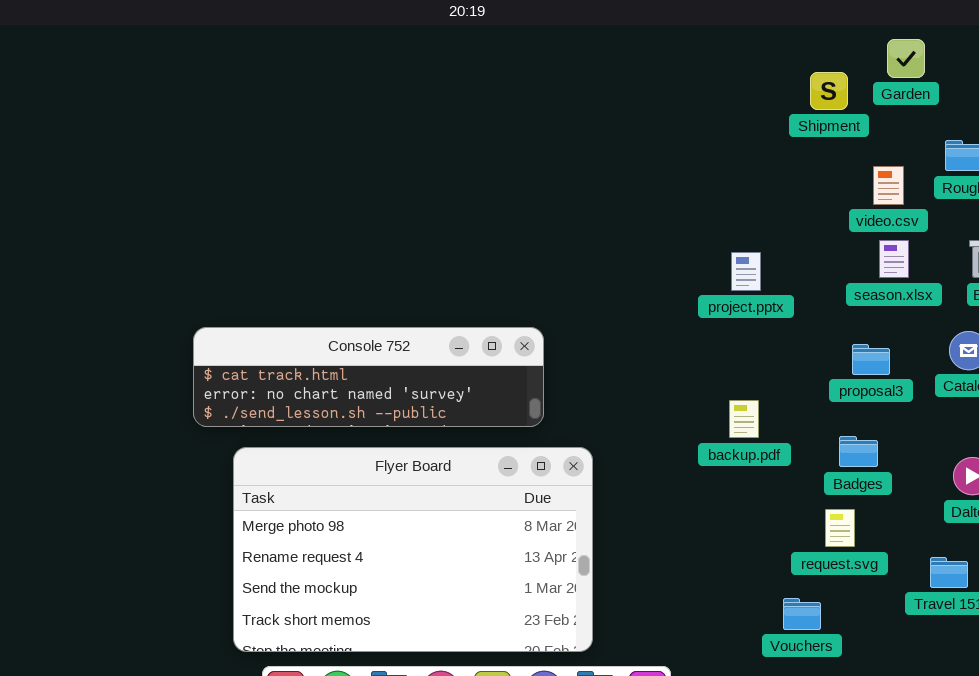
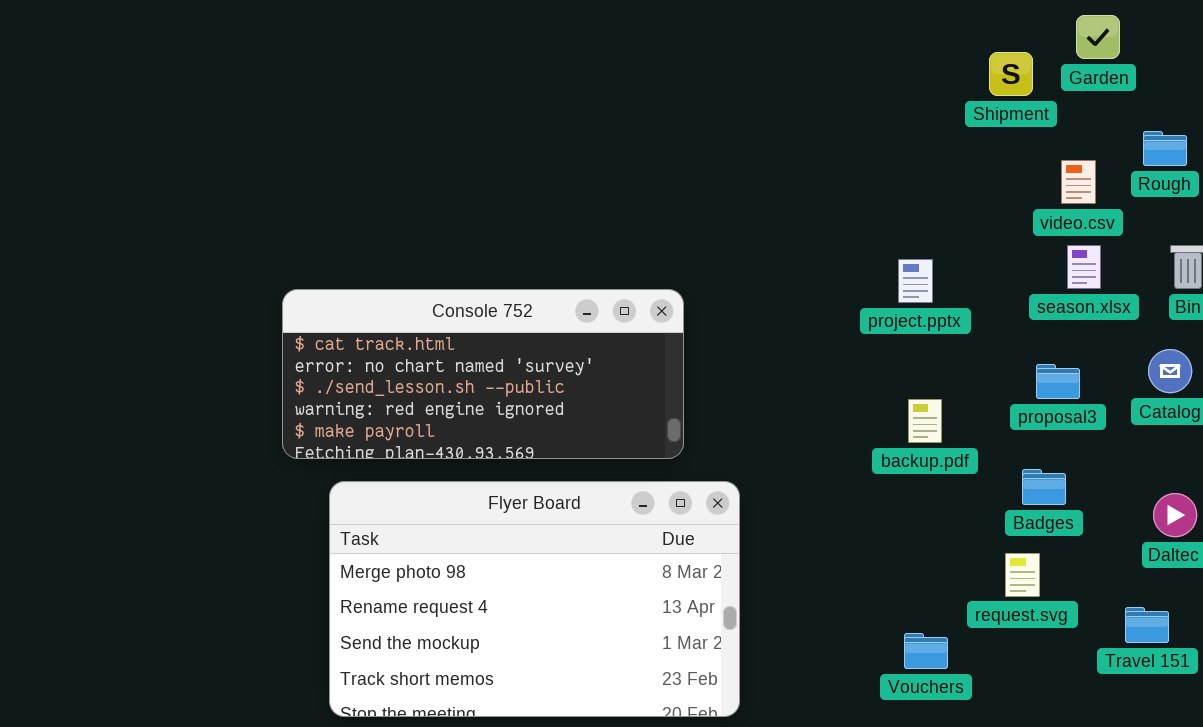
Console 752: [193,327,544,427] -> [282,289,684,459], resized
backup.pdf: [729,400,759,438] -> [908,399,942,443], moved
Vouchers: [783,598,821,630] -> [904,633,948,669], moved

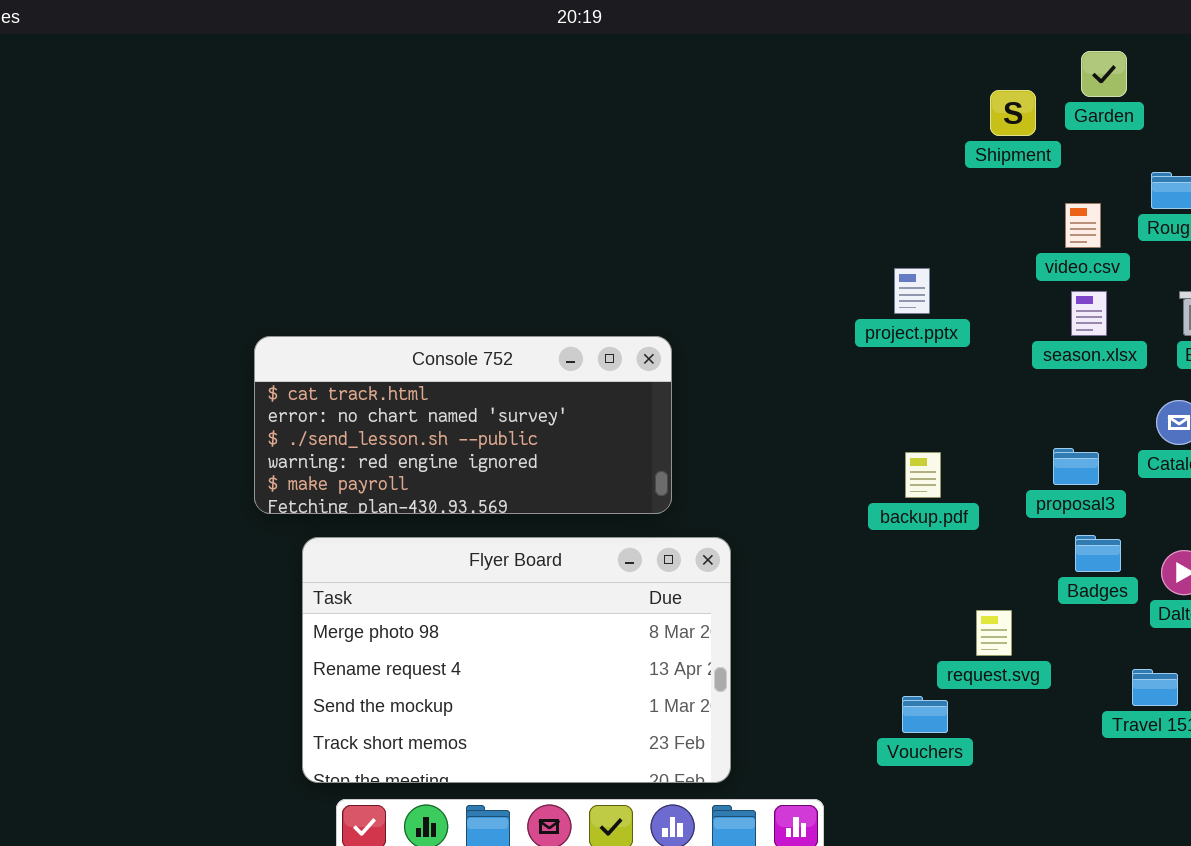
project.pptx: [898,259,933,303] -> [894,268,930,314], moved
proposal3: [1036,364,1080,399] -> [1053,448,1099,485], moved
Badges: [1022,469,1066,505] -> [1075,535,1121,572], moved
request.svg: [1005,553,1040,597] -> [976,610,1012,656], moved

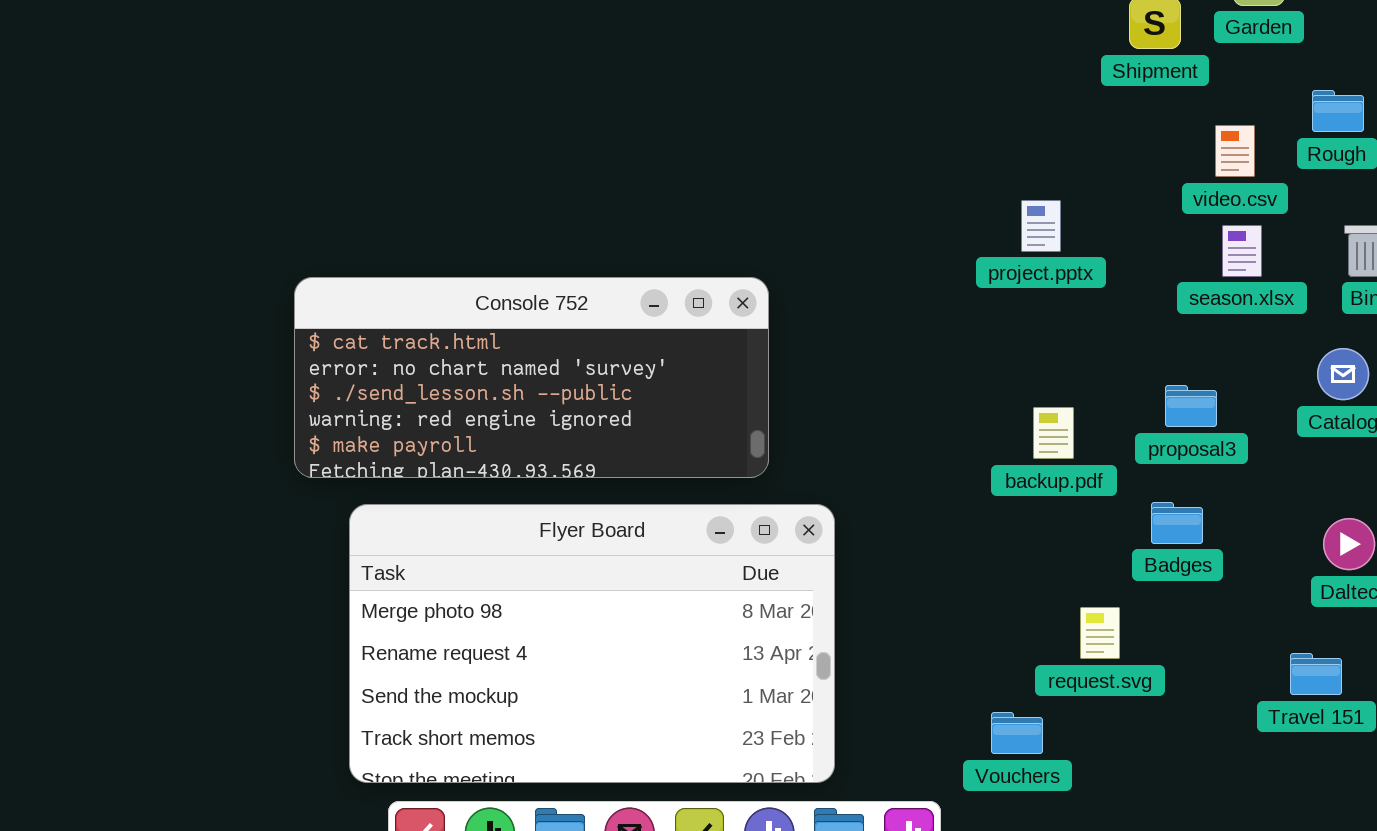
proposal3: [1053,448,1099,485] -> [1165,385,1217,427], moved
Badges: [1075,535,1121,572] -> [1151,502,1203,544], moved
request.svg: [976,610,1012,656] -> [1080,607,1120,659], moved
Vouchers: [902,696,948,733] -> [991,712,1043,754], moved

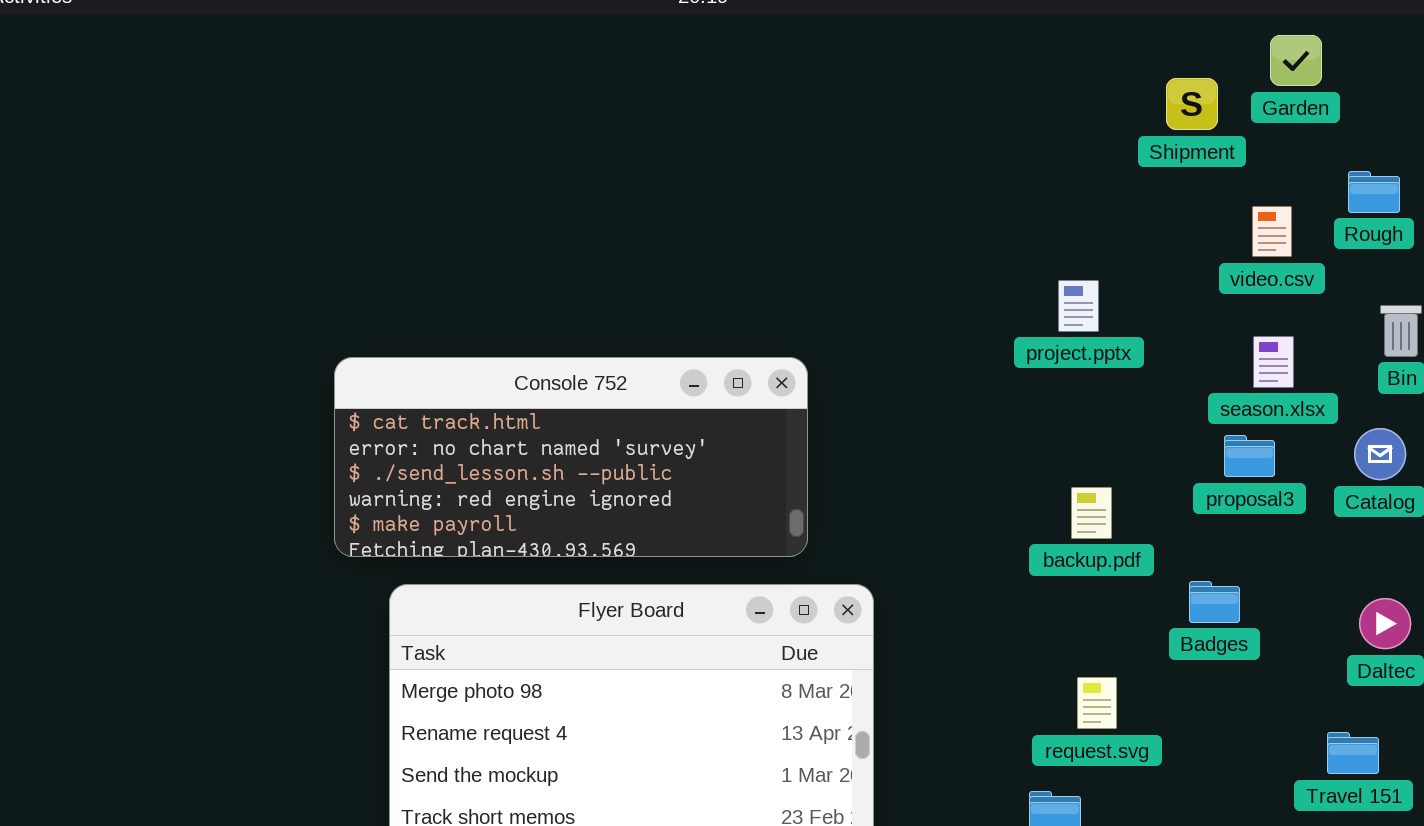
season.xlsx: [1222,225,1262,277] -> [1253,336,1294,388], moved
proposal3: [1165,385,1217,427] -> [1224,435,1275,477], moved
request.svg: [1080,607,1120,659] -> [1077,677,1117,729], moved

